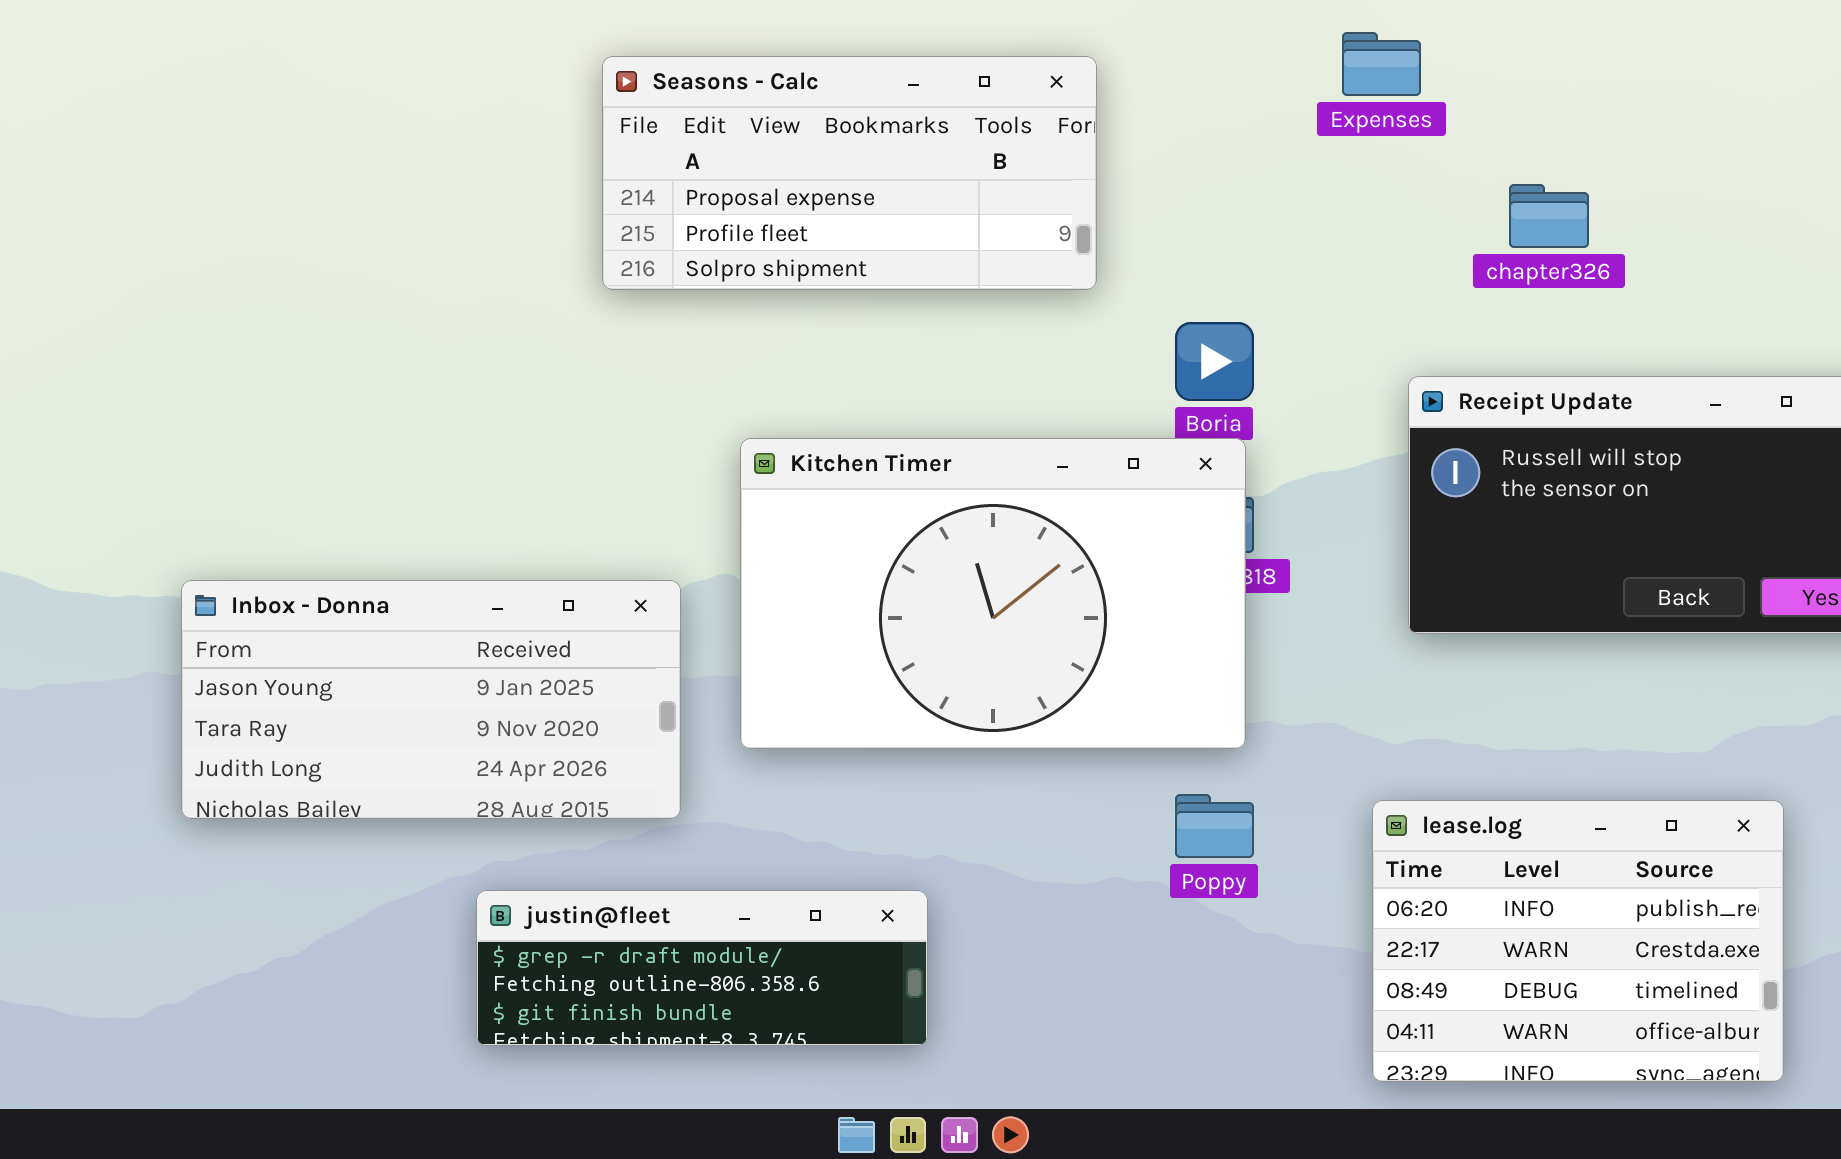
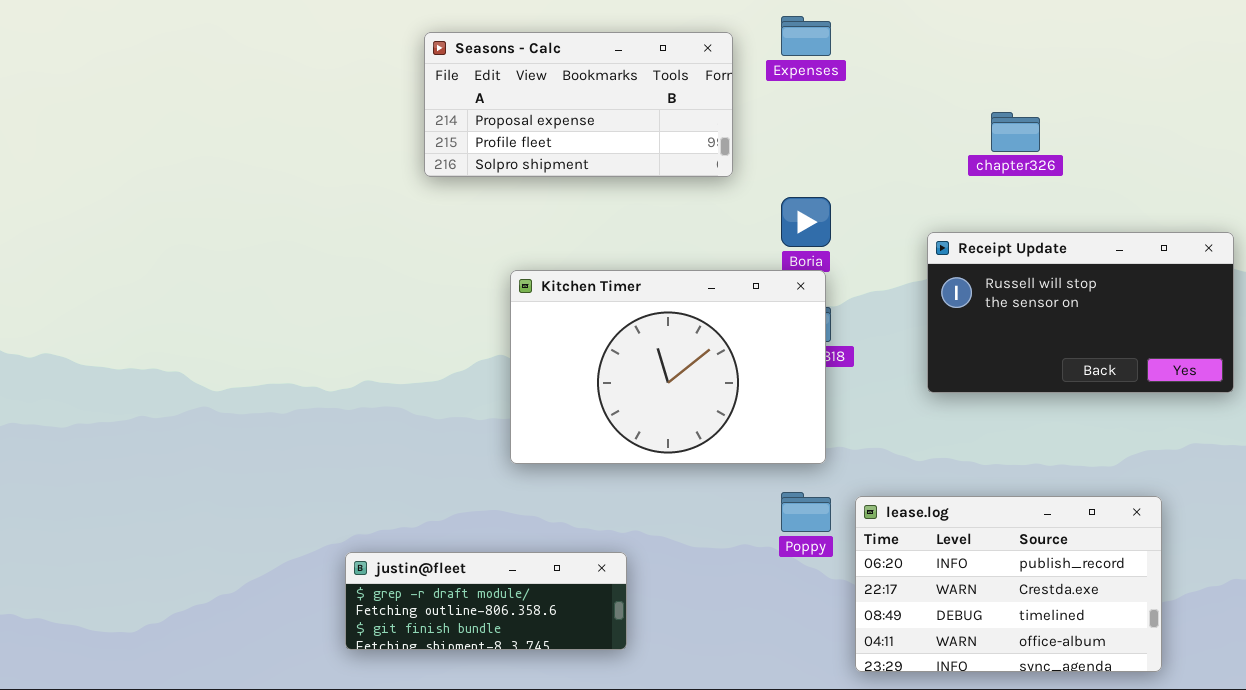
Expenses: [1342,32,1421,96] -> [781,16,831,56], moved
Inbox - Donna: [181,580,681,819] -> none, closed
lease.log: [1372,800,1784,1082] -> [855,496,1162,672], resized

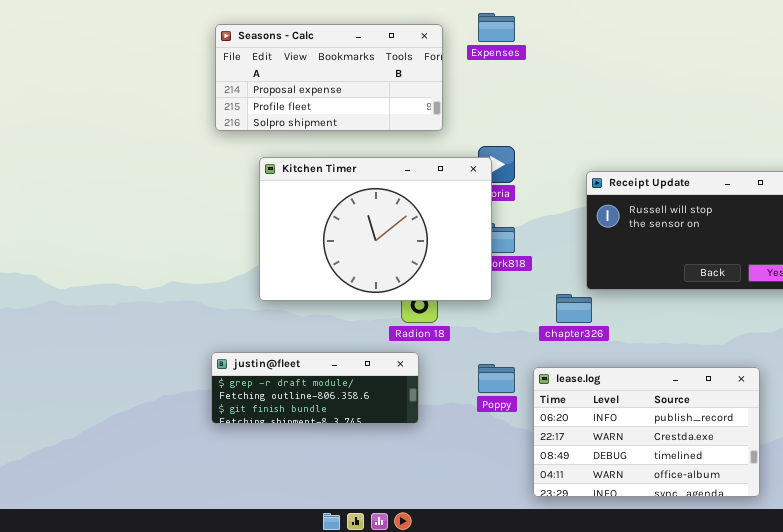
chapter326: [991,112,1040,152] -> [556,294,592,323], moved
Kitchen Timer: [510,270,826,464] -> [259,157,492,301], moved
justin@fleet: [345,552,627,650] -> [211,352,419,424], moved

